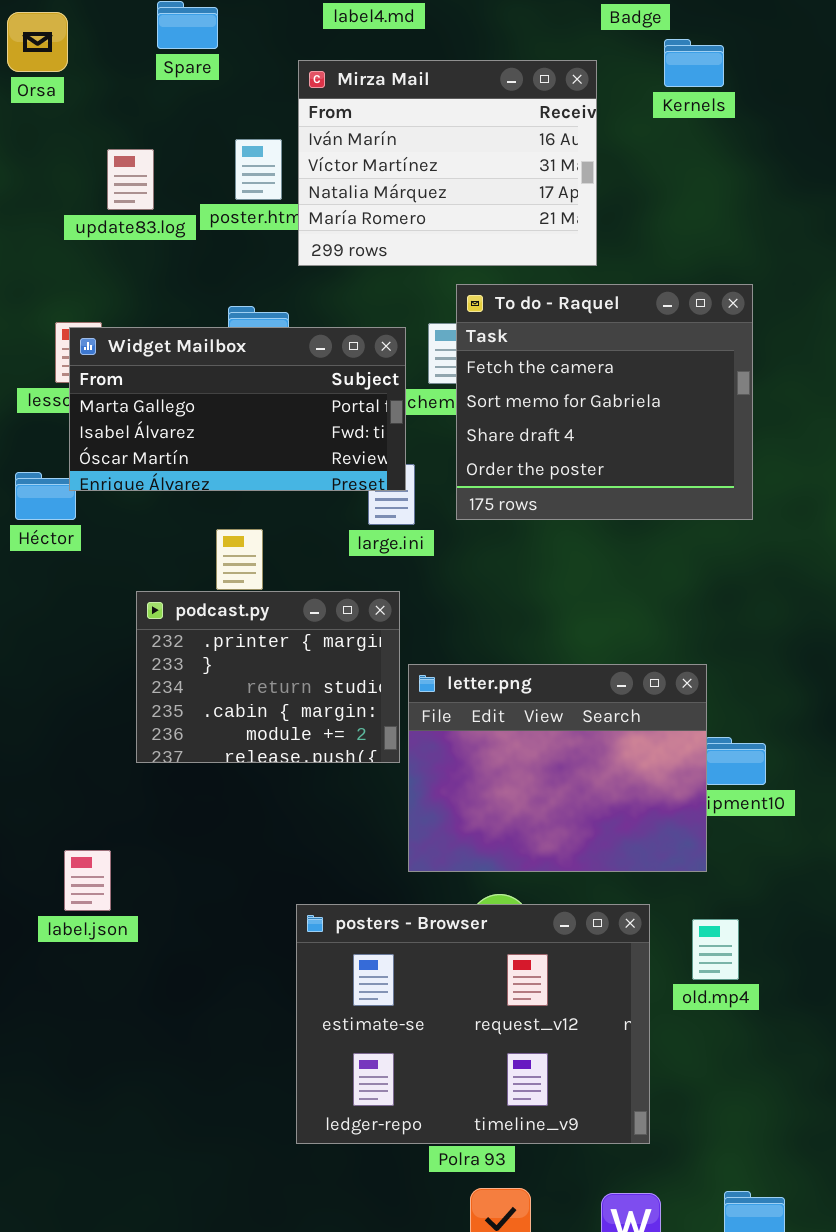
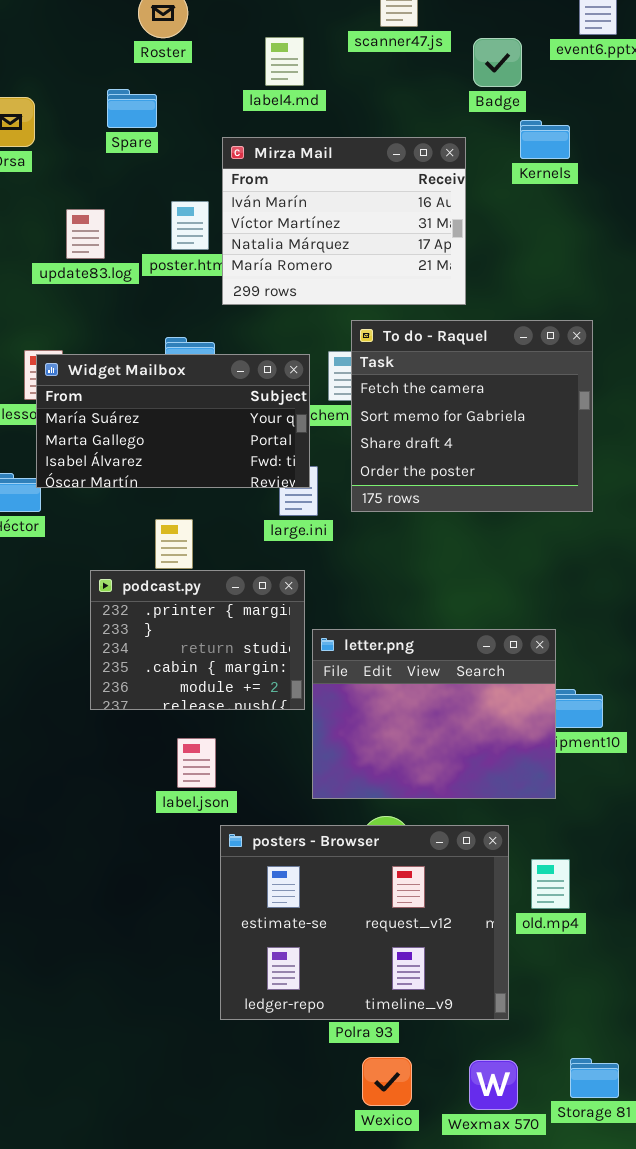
Widget Mailbox: [69,327,406,491] -> [36,354,310,488], scrolled up 1 row
label.json: [64,850,111,911] -> [177,738,216,788], moved
old.mp4: [692,919,739,980] -> [531,859,570,909], moved

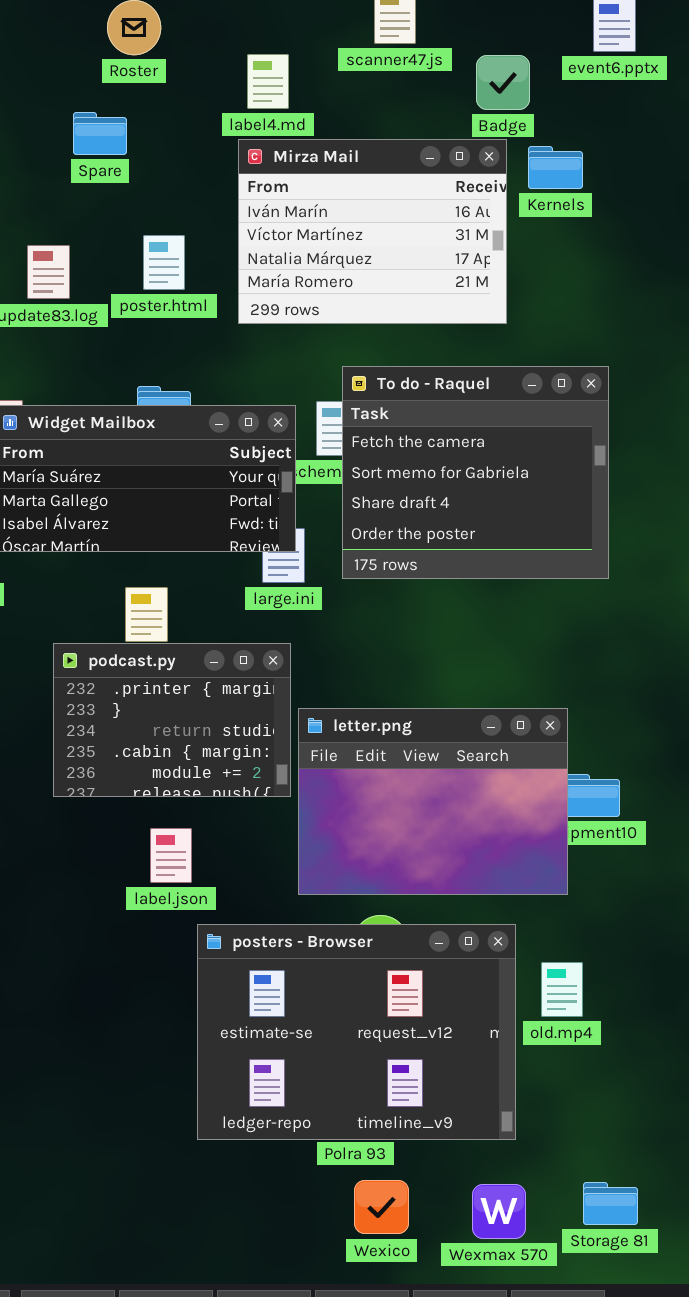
Mirza Mail: [222,137,466,305] -> [238,139,507,324], moved

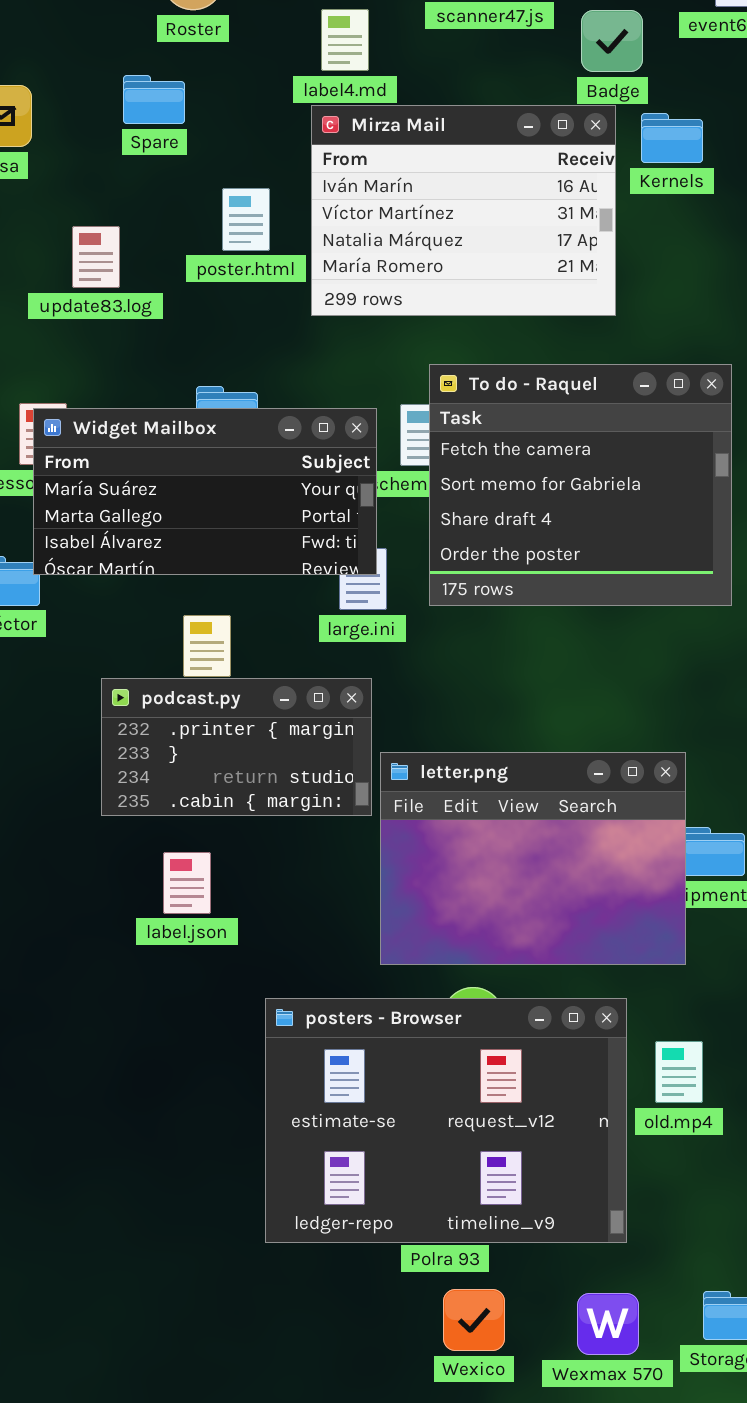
poster.html: [143,235,185,290] -> [222,188,270,251], moved
podcast.py: [53,643,291,797] -> [101,678,372,816], resized
label.json: [150,828,192,883] -> [163,852,211,914], moved

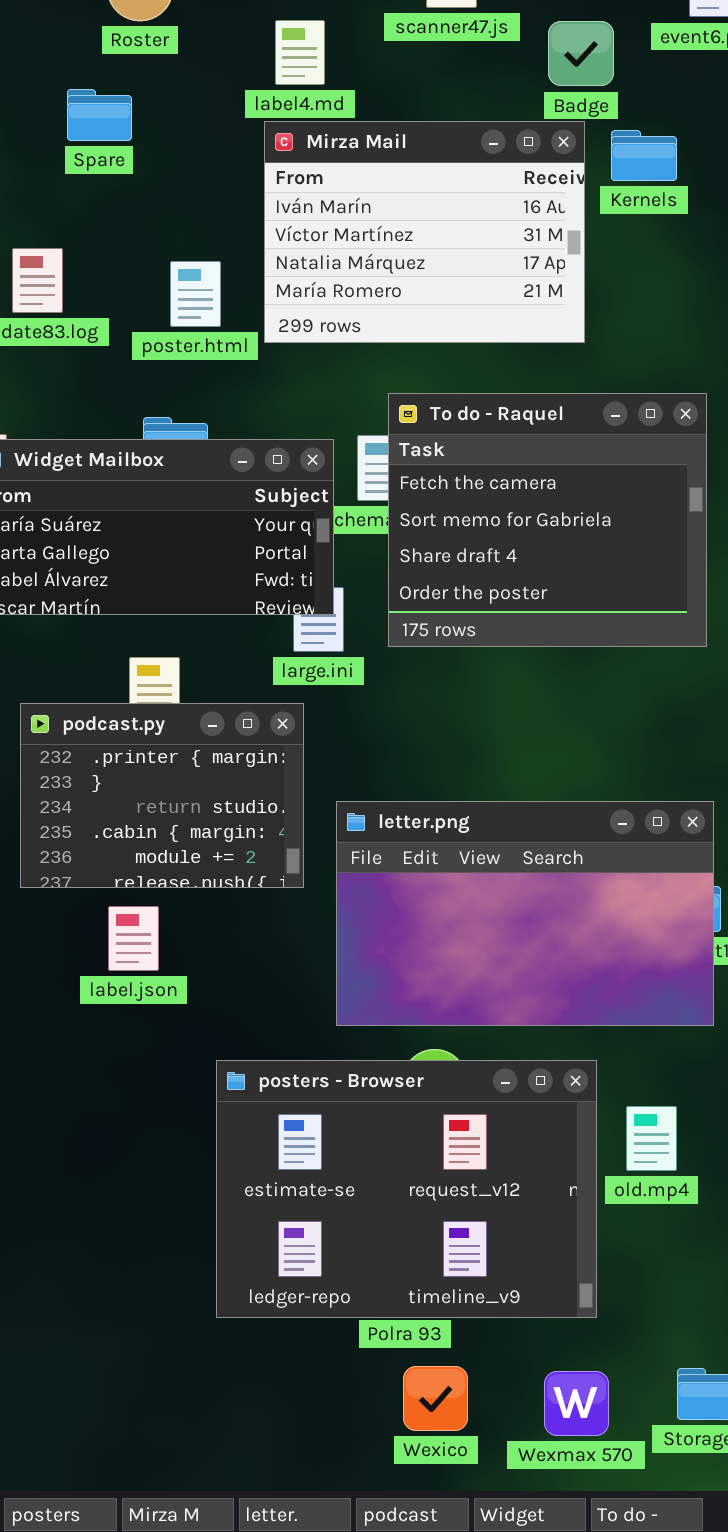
poster.html: [222,188,270,251] -> [170,261,221,327], moved
podcast.py: [101,678,372,816] -> [20,703,304,888], moved, resized
letter.png: [380,752,686,965] -> [336,801,714,1026], resized

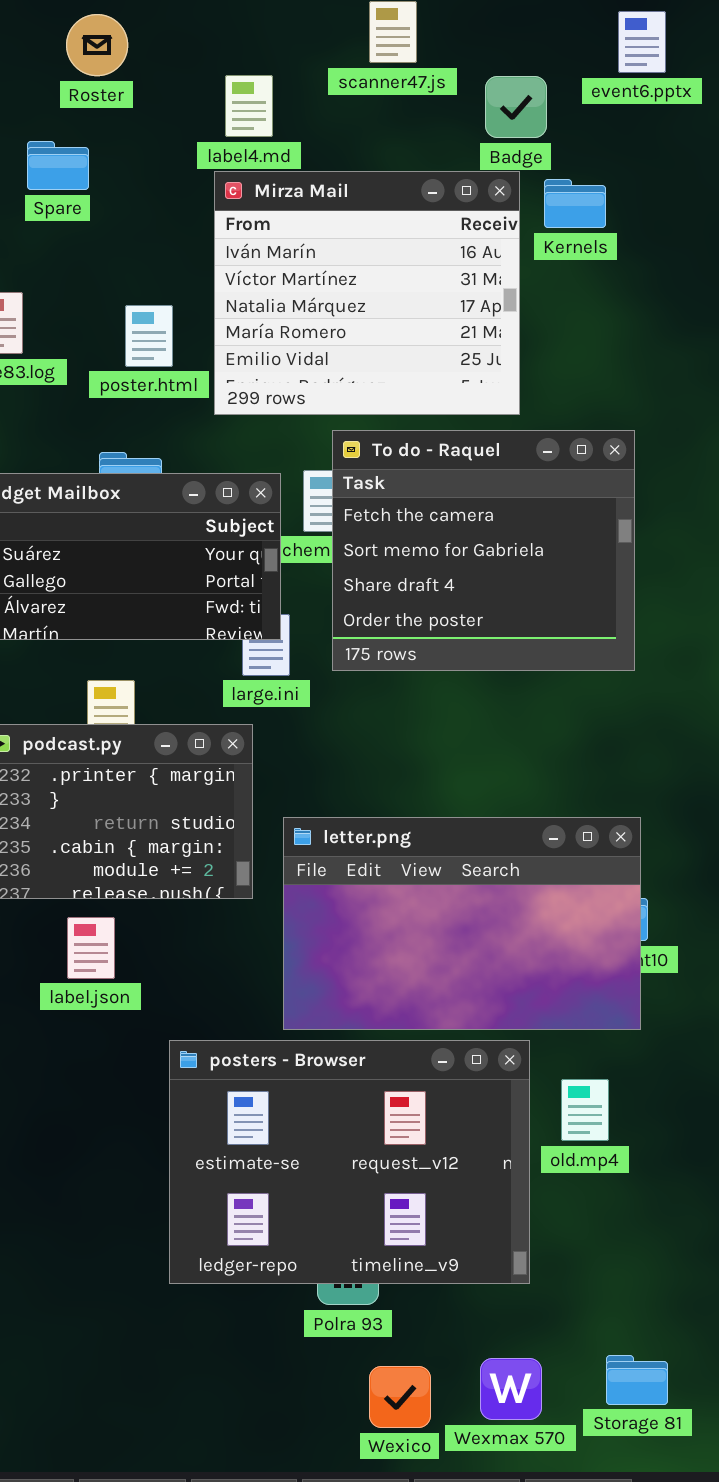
Mirza Mail: [264,121,585,343] -> [214,171,520,415], resized
posters - Browser: [216,1060,597,1318] -> [169,1040,530,1284], moved
old.mp4: [626,1106,677,1171] -> [561,1079,609,1141], moved
Wexico: [403,1366,468,1431] -> [369,1366,431,1428], moved

